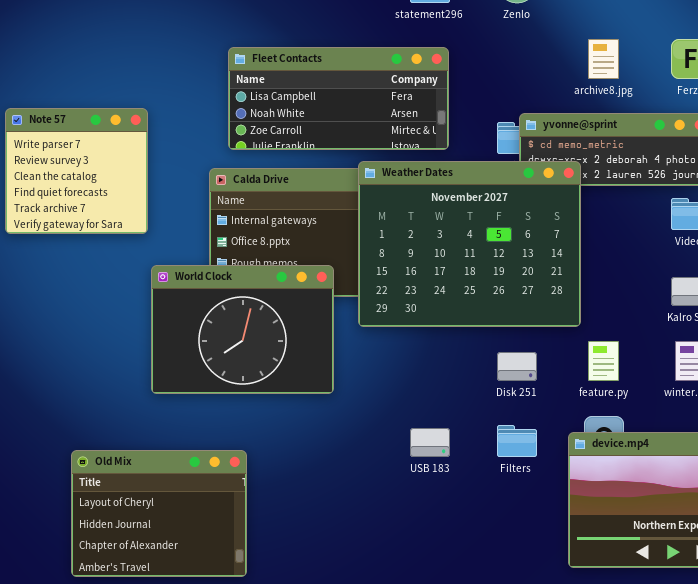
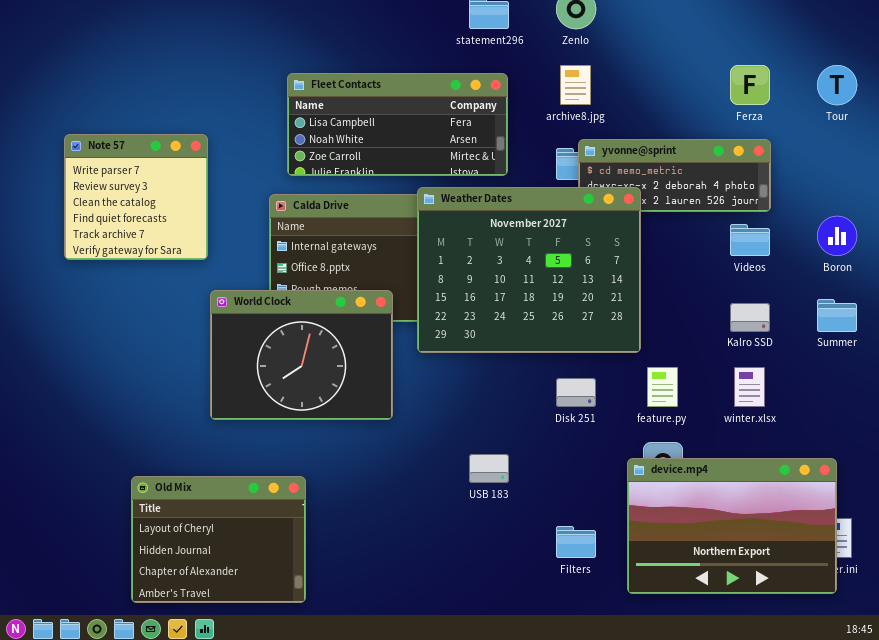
archive8.jpg: [588,39,619,79] -> [560,65,591,105], moved
Filters: [497,425,537,457] -> [556,526,596,558], moved

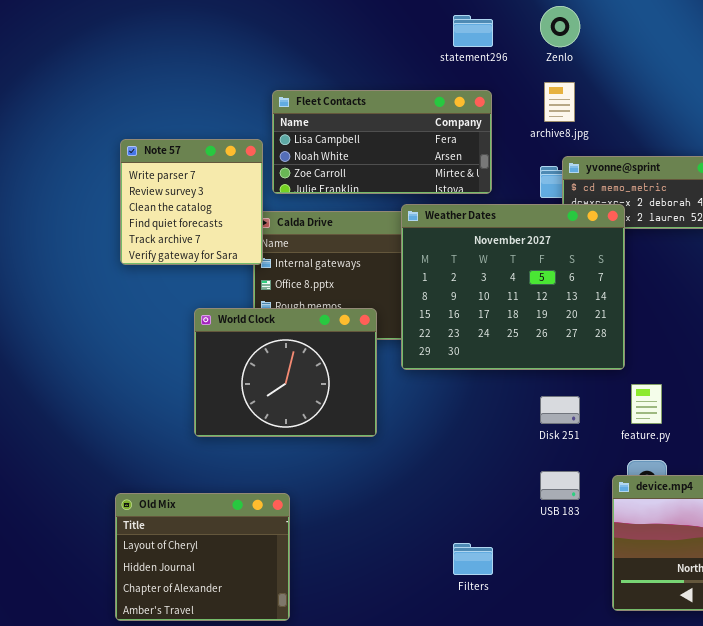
Note 57: [64,134,208,260] -> [120,139,263,265], moved
USB 183: [469,454,509,483] -> [540,471,580,500], moved
Filters: [556,526,596,558] -> [453,543,493,575], moved

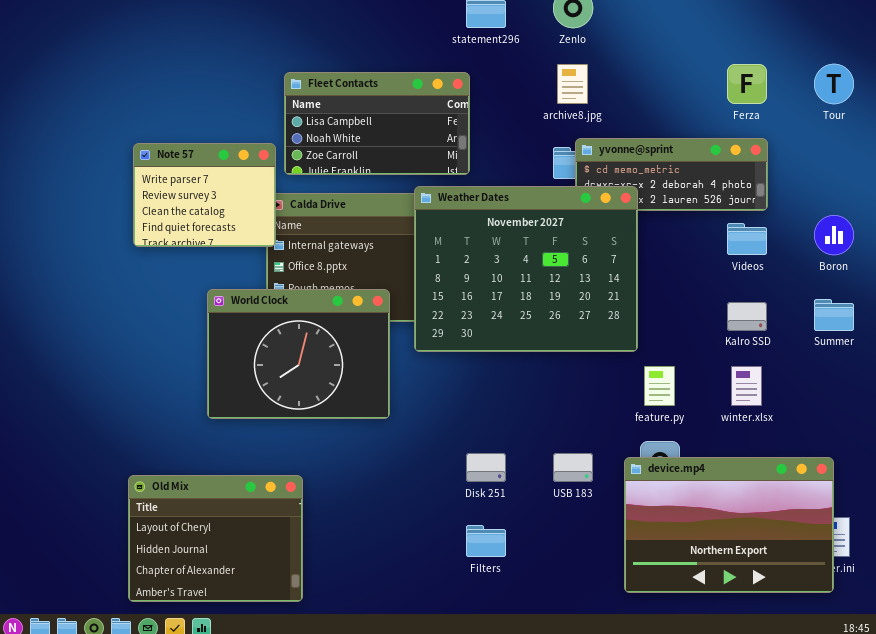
Fleet Contacts: [272,90,492,194] -> [284,72,470,175], resized
Note 57: [120,139,263,265] -> [133,143,276,247], resized
Disk 251: [540,396,580,424] -> [466,453,506,482], moved

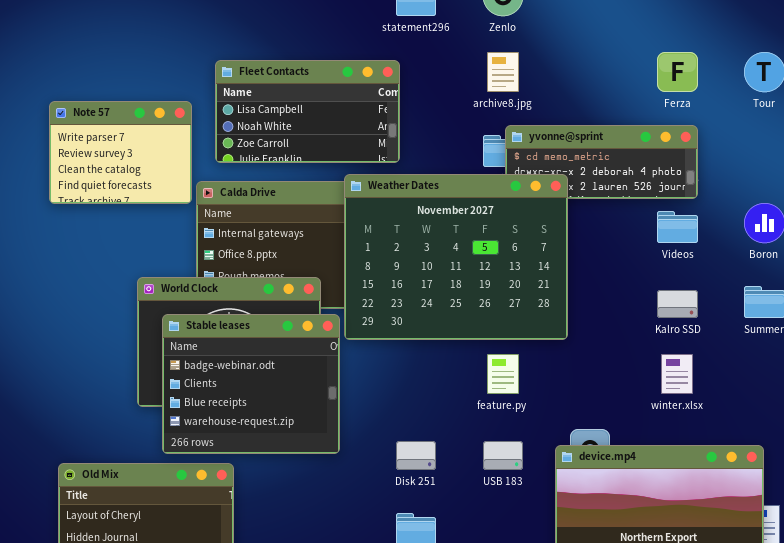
Note 57: [133,143,276,247] -> [49,101,192,204], moved
Stable leases: none -> [162,314,340,454], opened
feature.py: [644,366,675,406] -> [487,354,519,394], moved

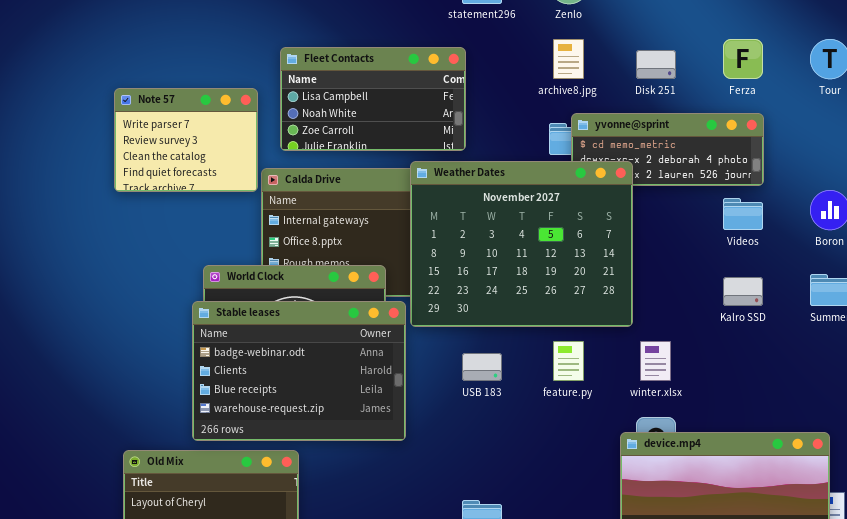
Stable leases: [162,314,340,454] -> [192,301,406,441], resized
winter.xlsx: [661,354,693,394] -> [640,341,671,381], moved
Disk 251: [396,441,436,470] -> [636,50,676,79], moved
USB 183: [483,441,523,470] -> [462,353,502,381], moved

